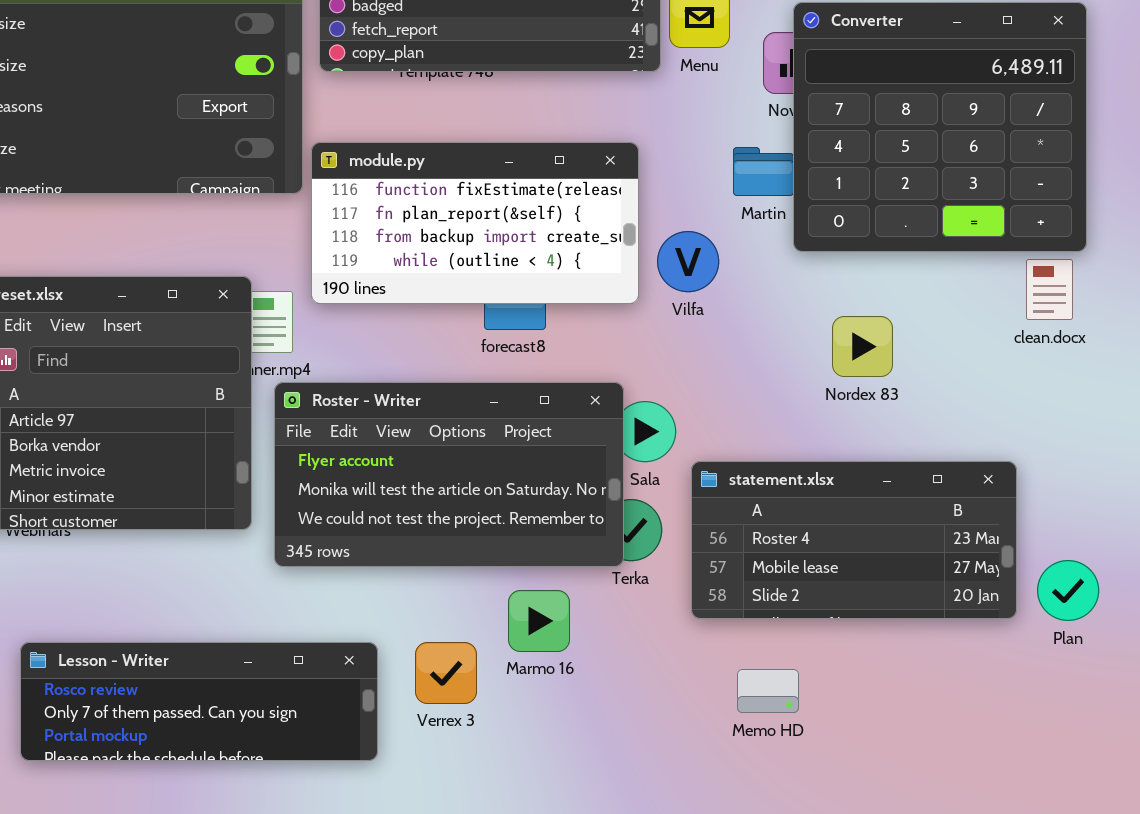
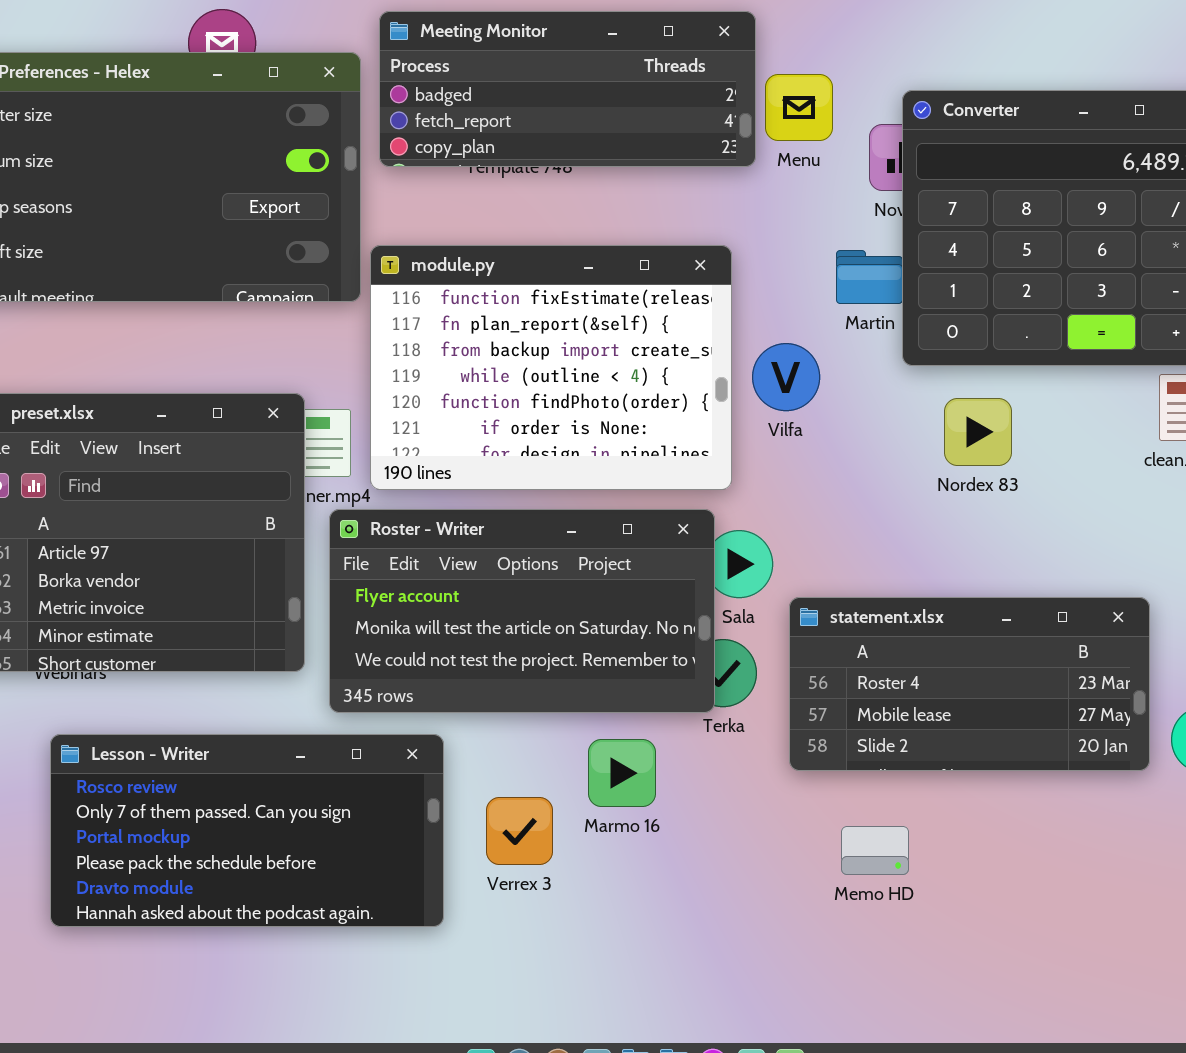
module.py: [311,142,639,304] -> [370,245,732,490], resized
Nordex 83: [832,316,893,377] -> [944,398,1012,466], moved
Lesson - Writer: [20,642,378,761] -> [50,734,444,927], resized

